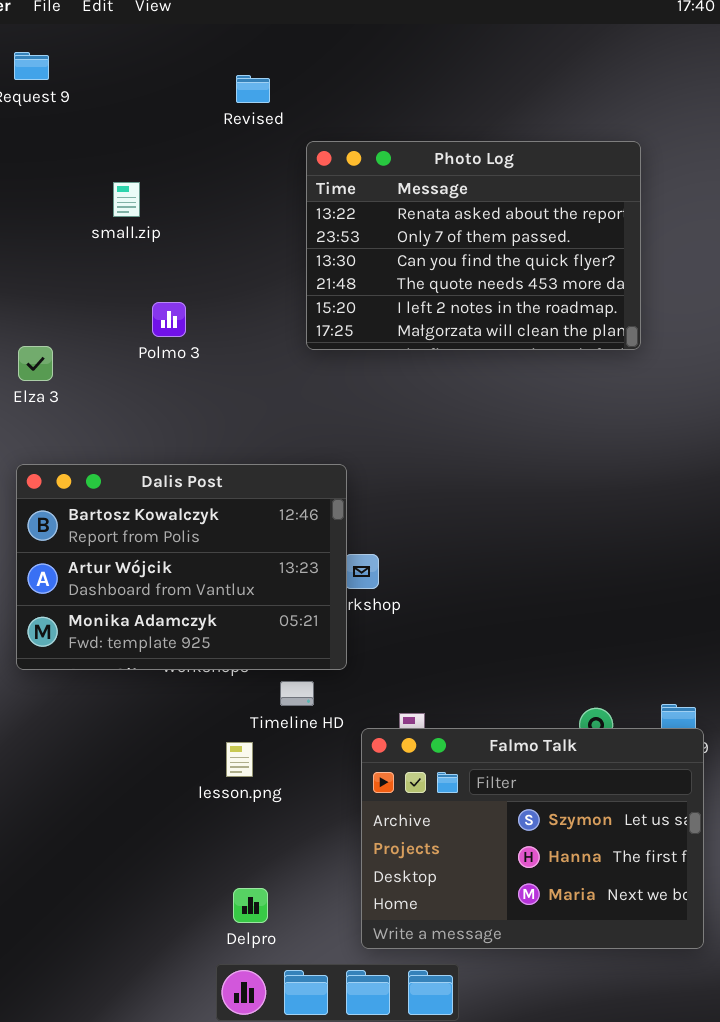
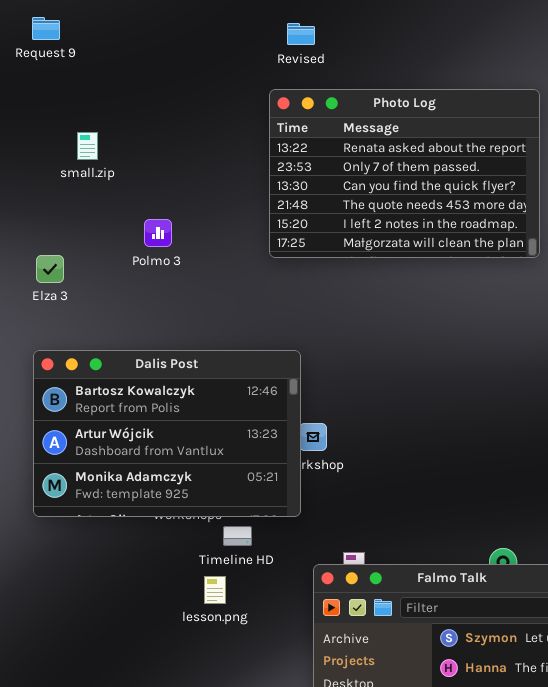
Revised: [236,75,270,103] -> [287,23,315,45], moved
small.zip: [113,182,140,217] -> [77,132,98,160], moved
Timeline HD: [280,681,314,706] -> [223,526,252,546], moved

